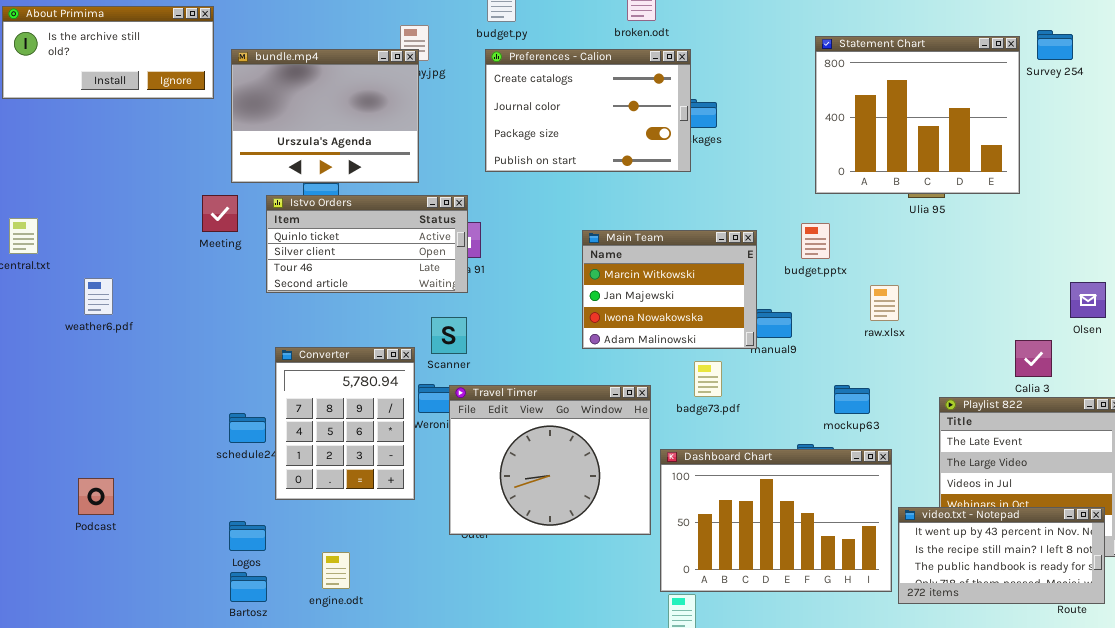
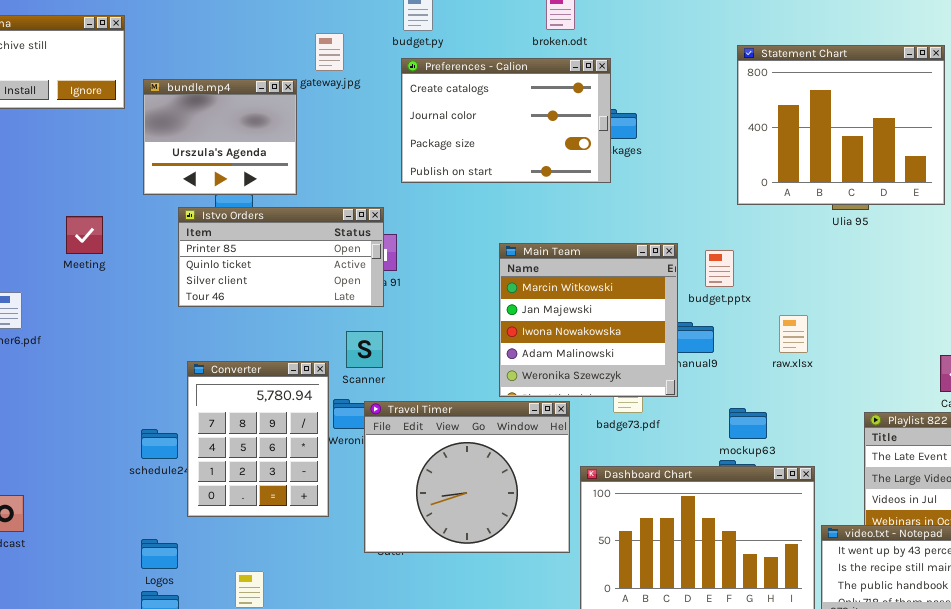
bundle.mp4: [231,49,419,183] -> [143,79,297,195], resized
Meeting: [202,195,238,232] -> [66,216,103,254], moved
Istvo Orders: [266,195,468,293] -> [178,207,384,307], scrolled up 1 row
budget.pptx: [801,223,830,259] -> [705,250,734,287], moved
Main Team: [582,230,757,349] -> [499,243,678,397], resized
raw.xlsx: [870,285,899,321] -> [779,315,808,353], moved
mockup63: [834,385,870,414] -> [729,408,767,439], moved

